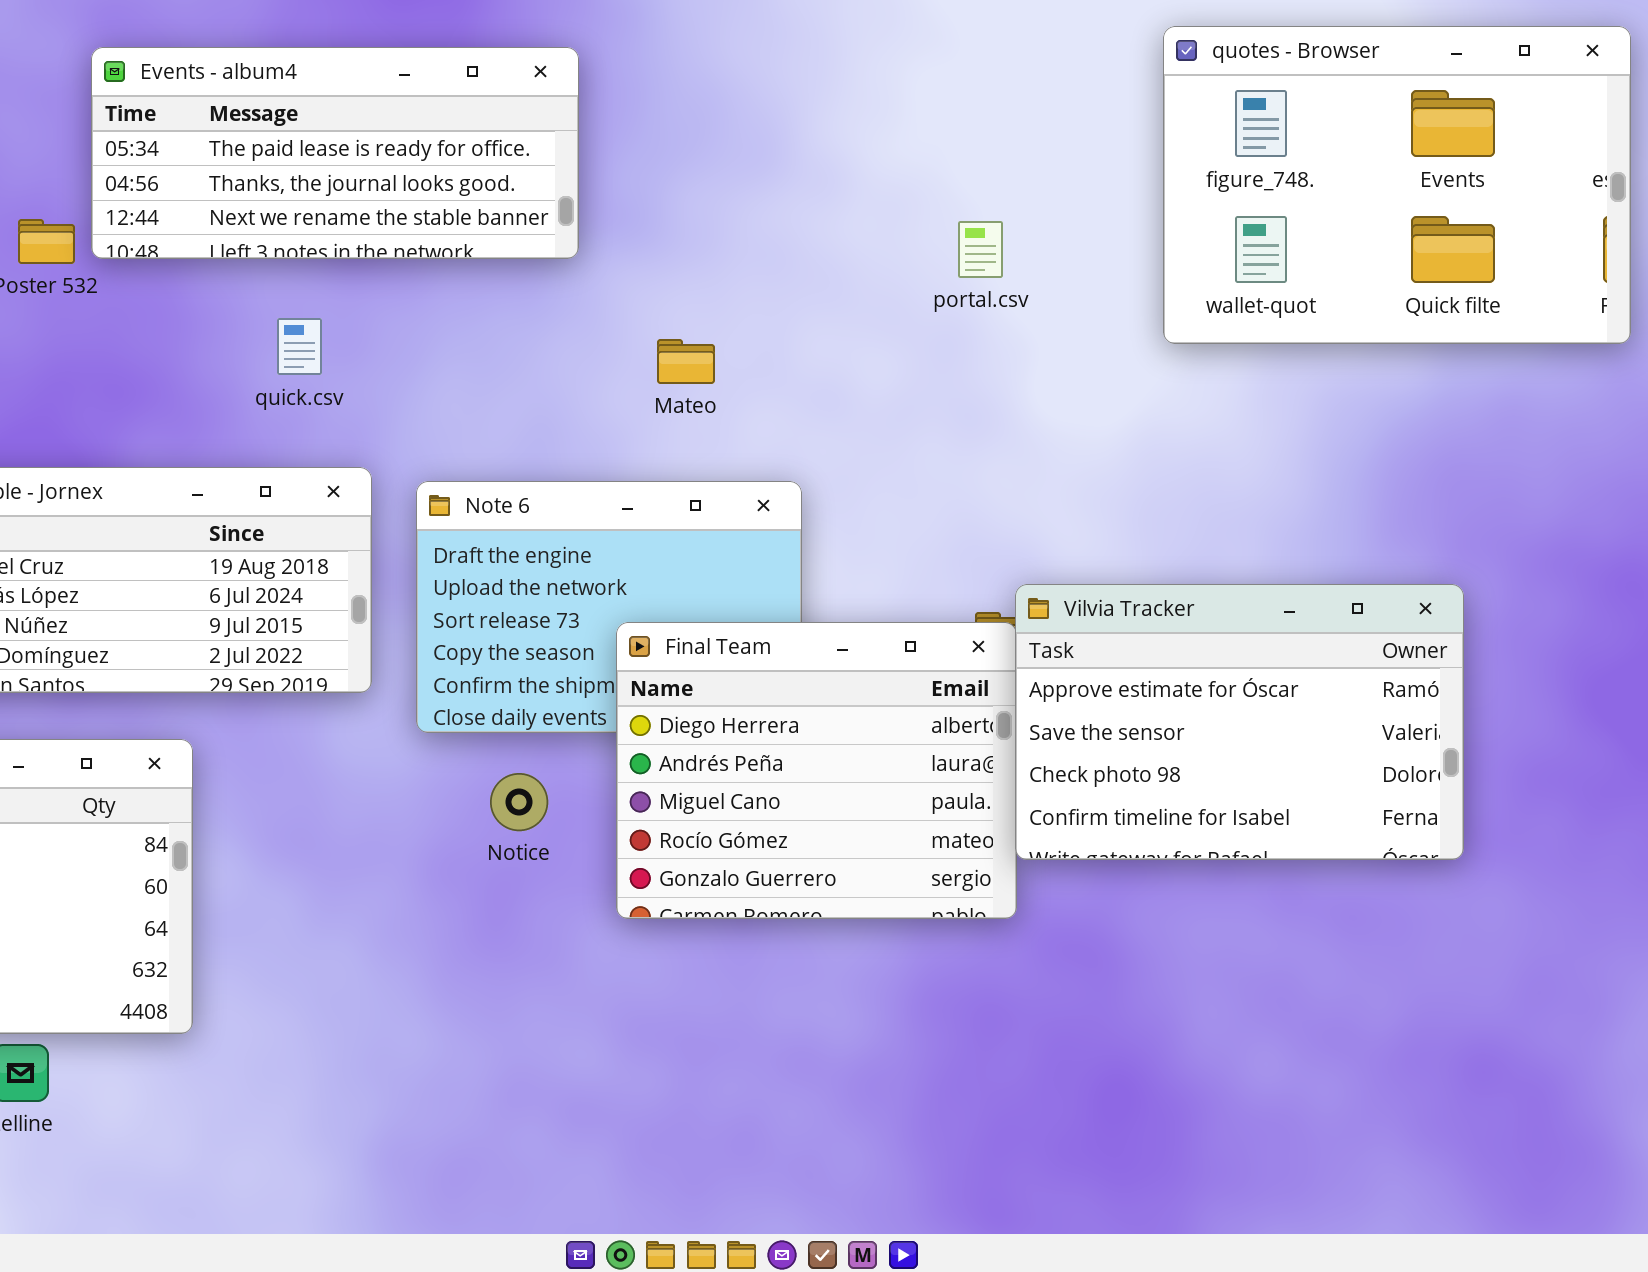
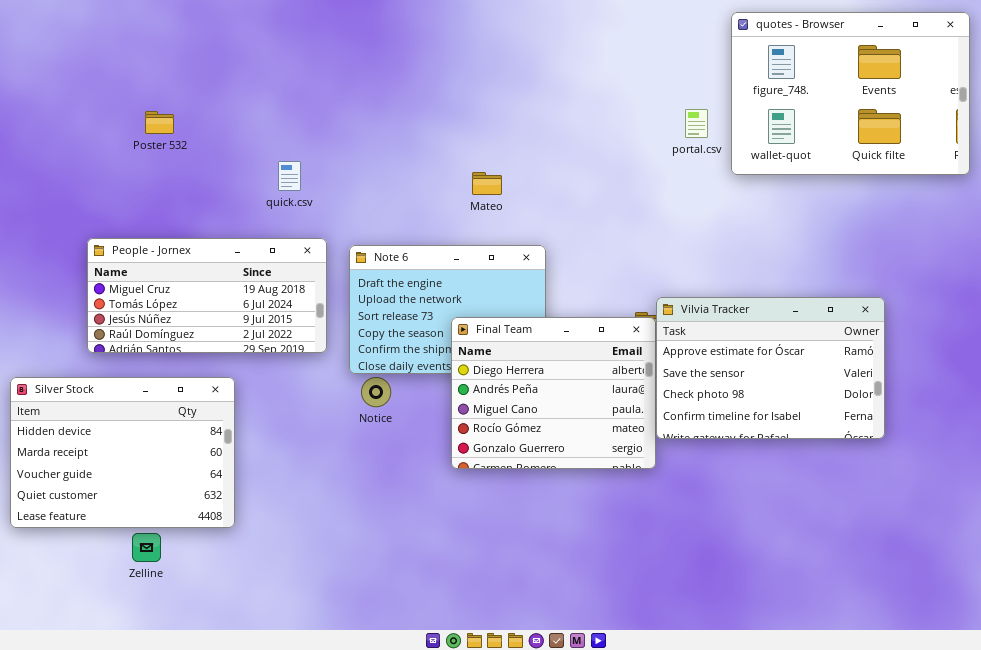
Events - album4: [91,47,579,259] -> none, closed
portal.csv: [958,221,1003,278] -> [685,109,708,138], moved
Notice: [490,773,548,831] -> [361,377,391,407], moved

